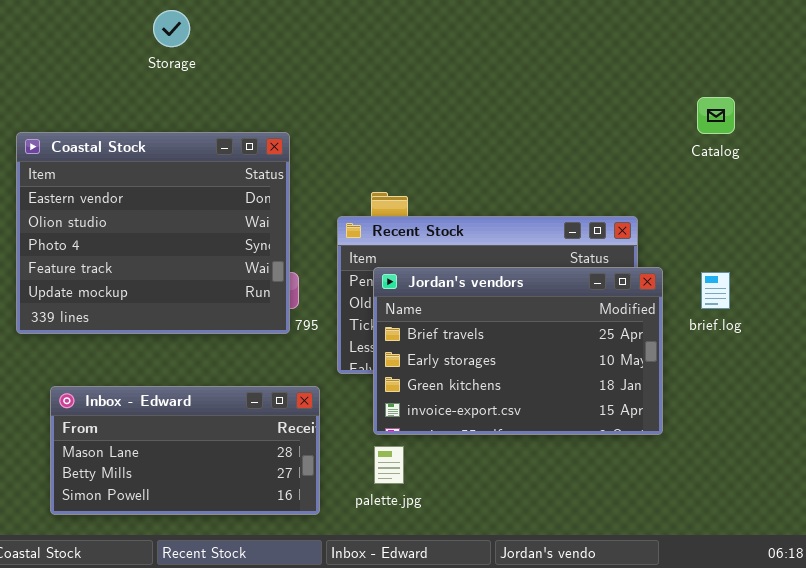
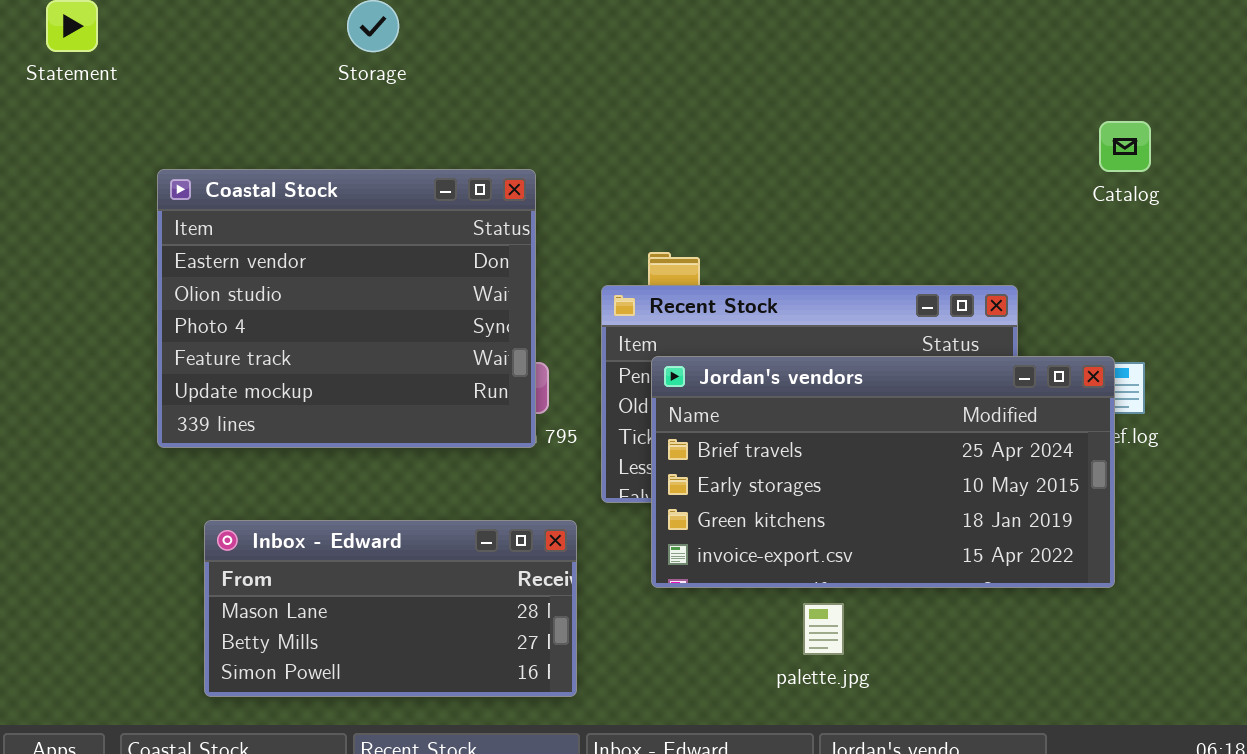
Jordan's vendors: [373,267,663,435] -> [651,356,1115,588], resized
palette.jpg: [374,446,404,484] -> [803,603,844,655], moved

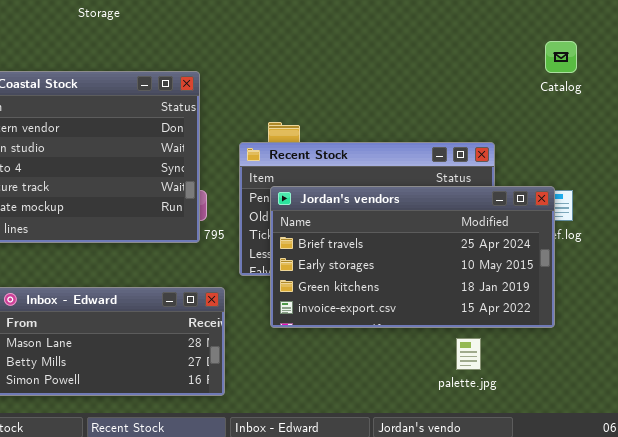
palette.jpg: [803,603,844,655] -> [456,338,481,370], moved

